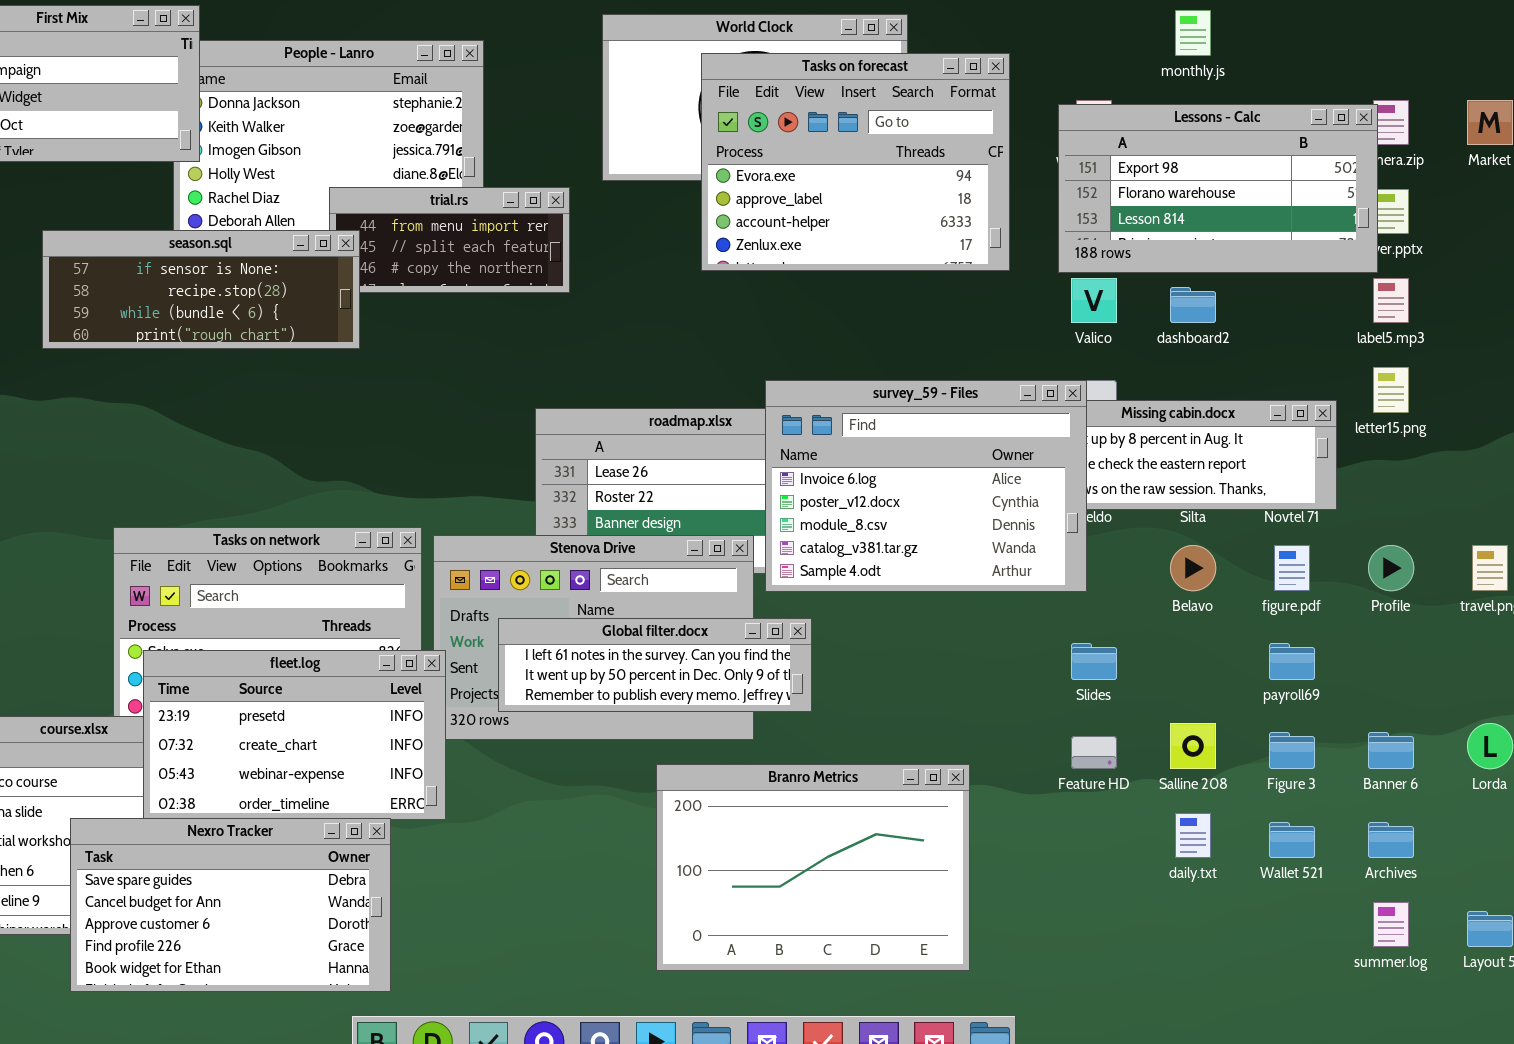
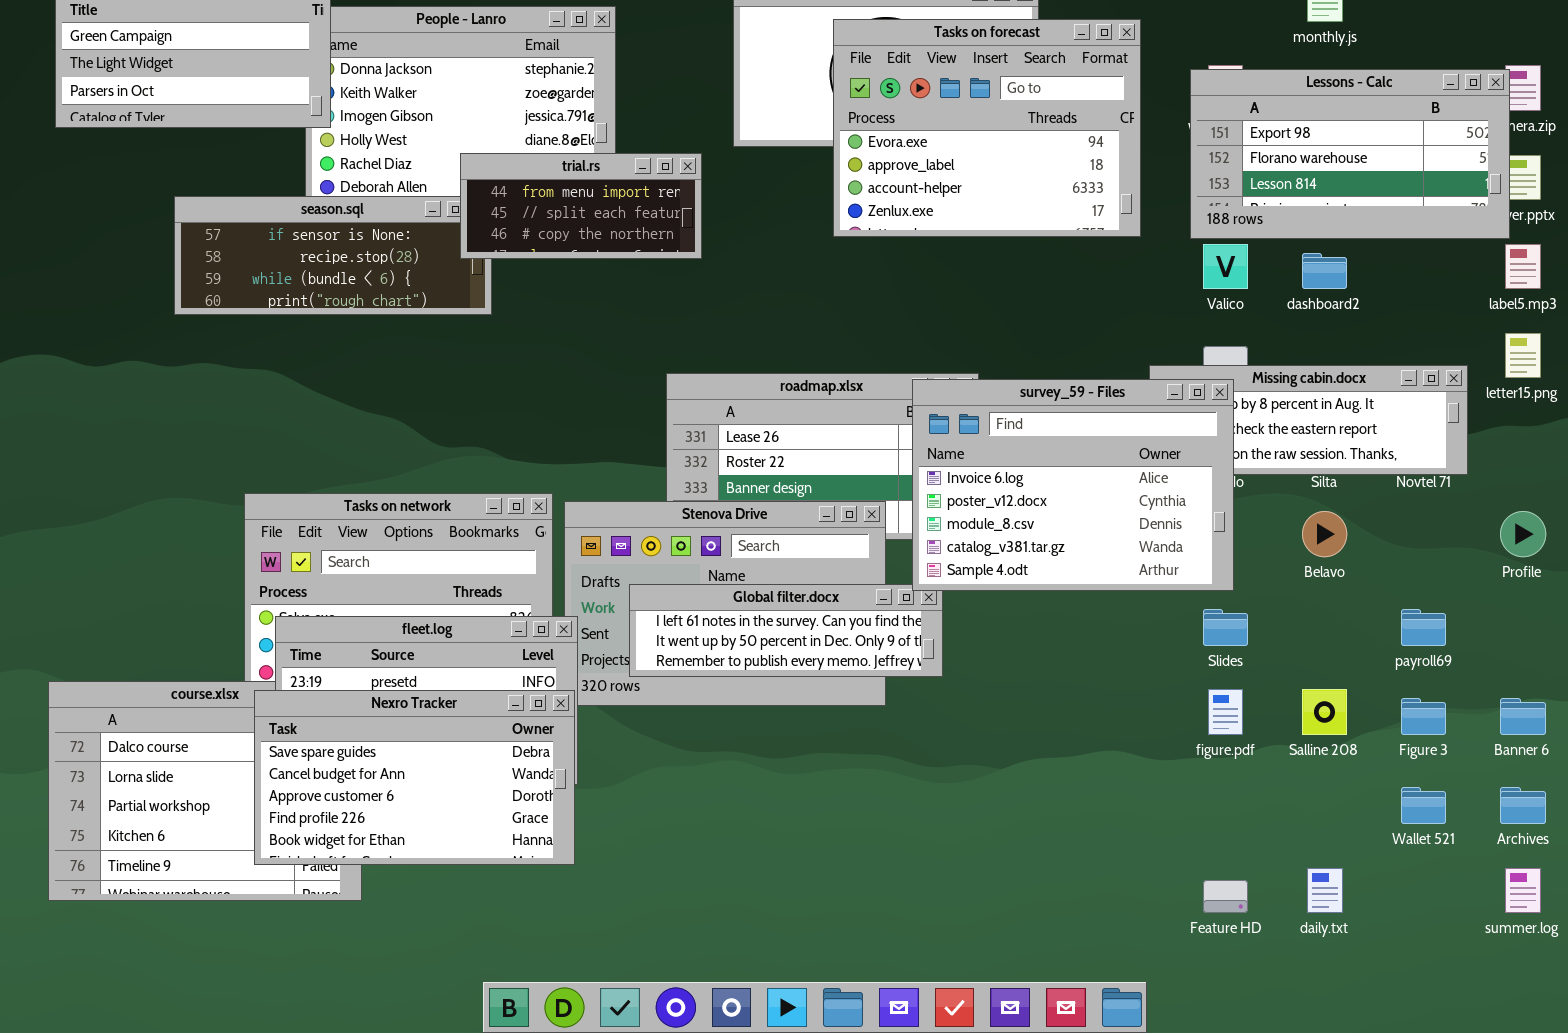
trial.rs: [329,187,570,293] -> [460,153,702,259], raised
survey_59 - Files: [765,380,1087,592] -> [912,379,1234,591], moved
figure.pdf: [1274,545,1310,591] -> [1208,689,1243,735], moved
Feature HD: [1071,736,1117,769] -> [1203,880,1248,913], moved
Branro Metrics: [656,764,970,971] -> none, closed
daily.txt: [1175,813,1211,858] -> [1307,868,1343,913], moved
Nexro Tracker: [70,818,391,992] -> [254,690,575,865], moved

